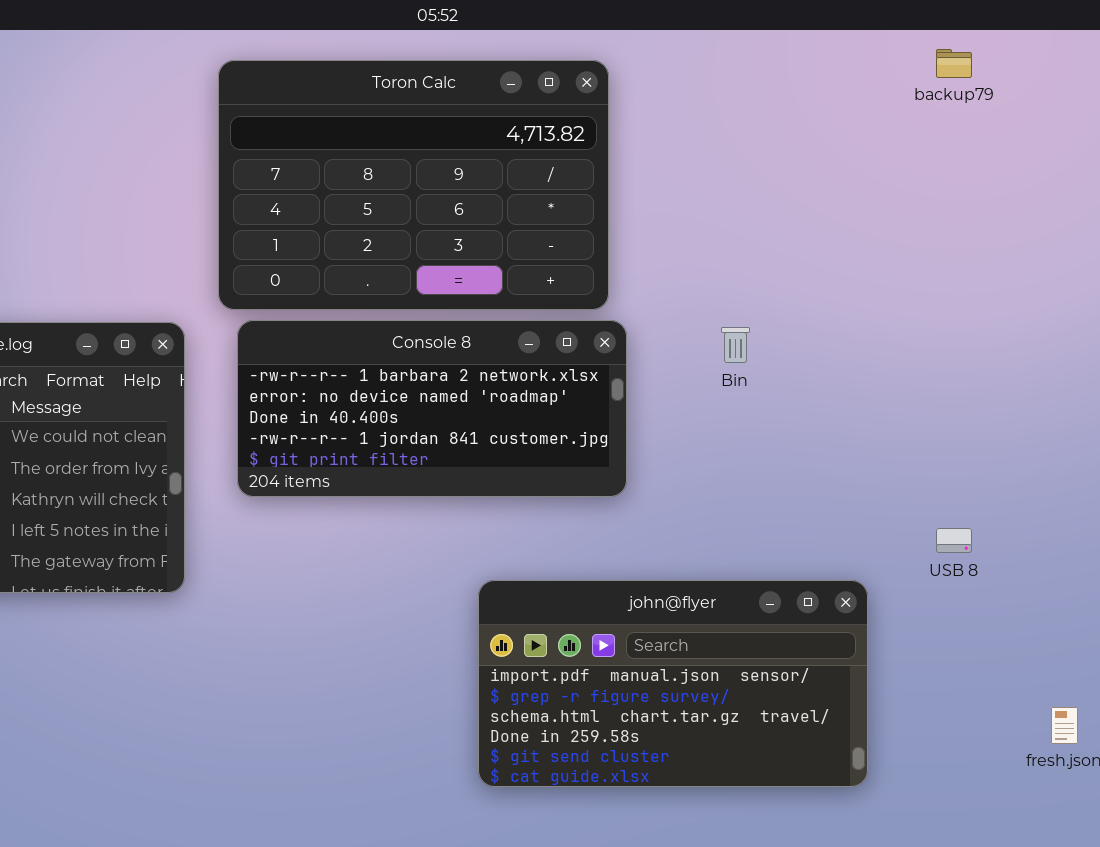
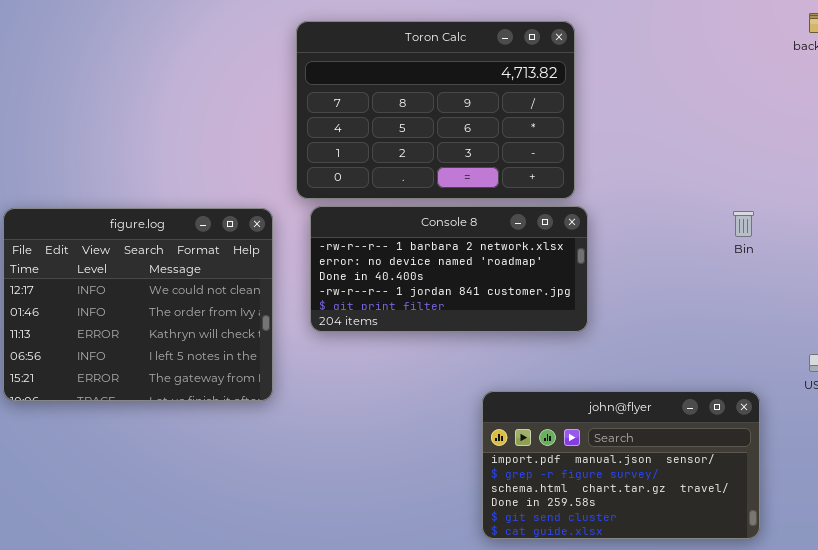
Bin: [721,327,750,363] -> [733,211,754,237], moved

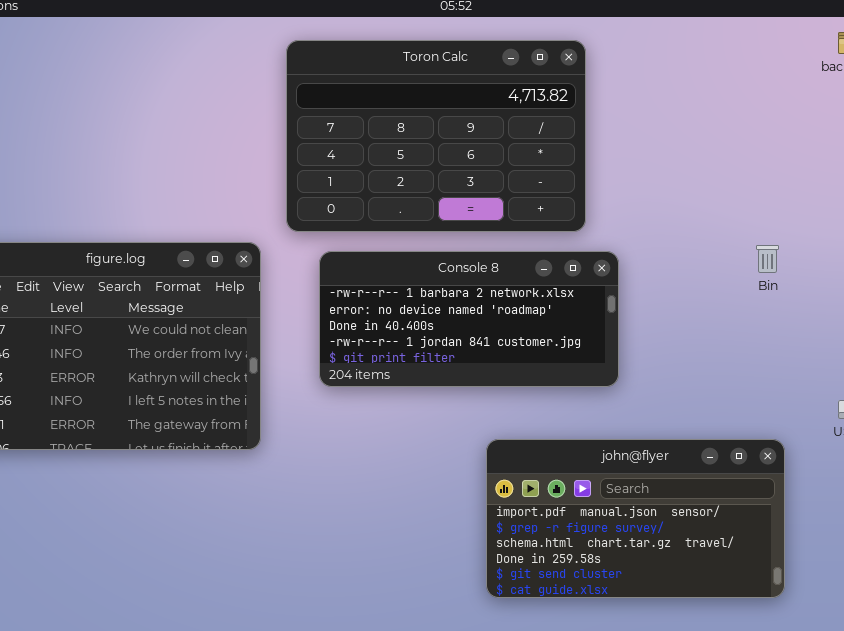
Console 8: [310,206,588,332] -> [319,251,619,387], moved

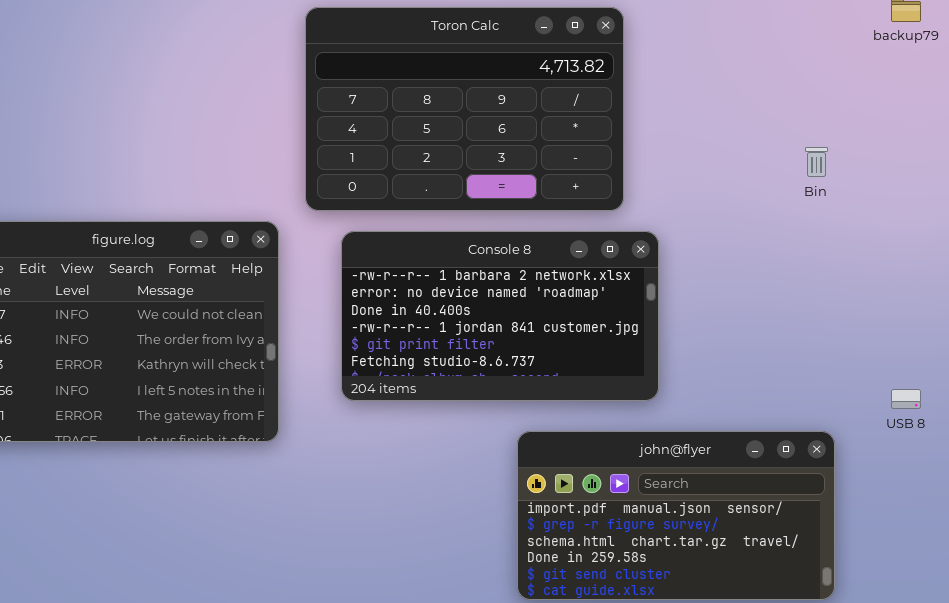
Bin: [756,245,779,273] -> [805,147,828,177], moved
Console 8: [319,251,619,387] -> [341,231,659,401], resized

